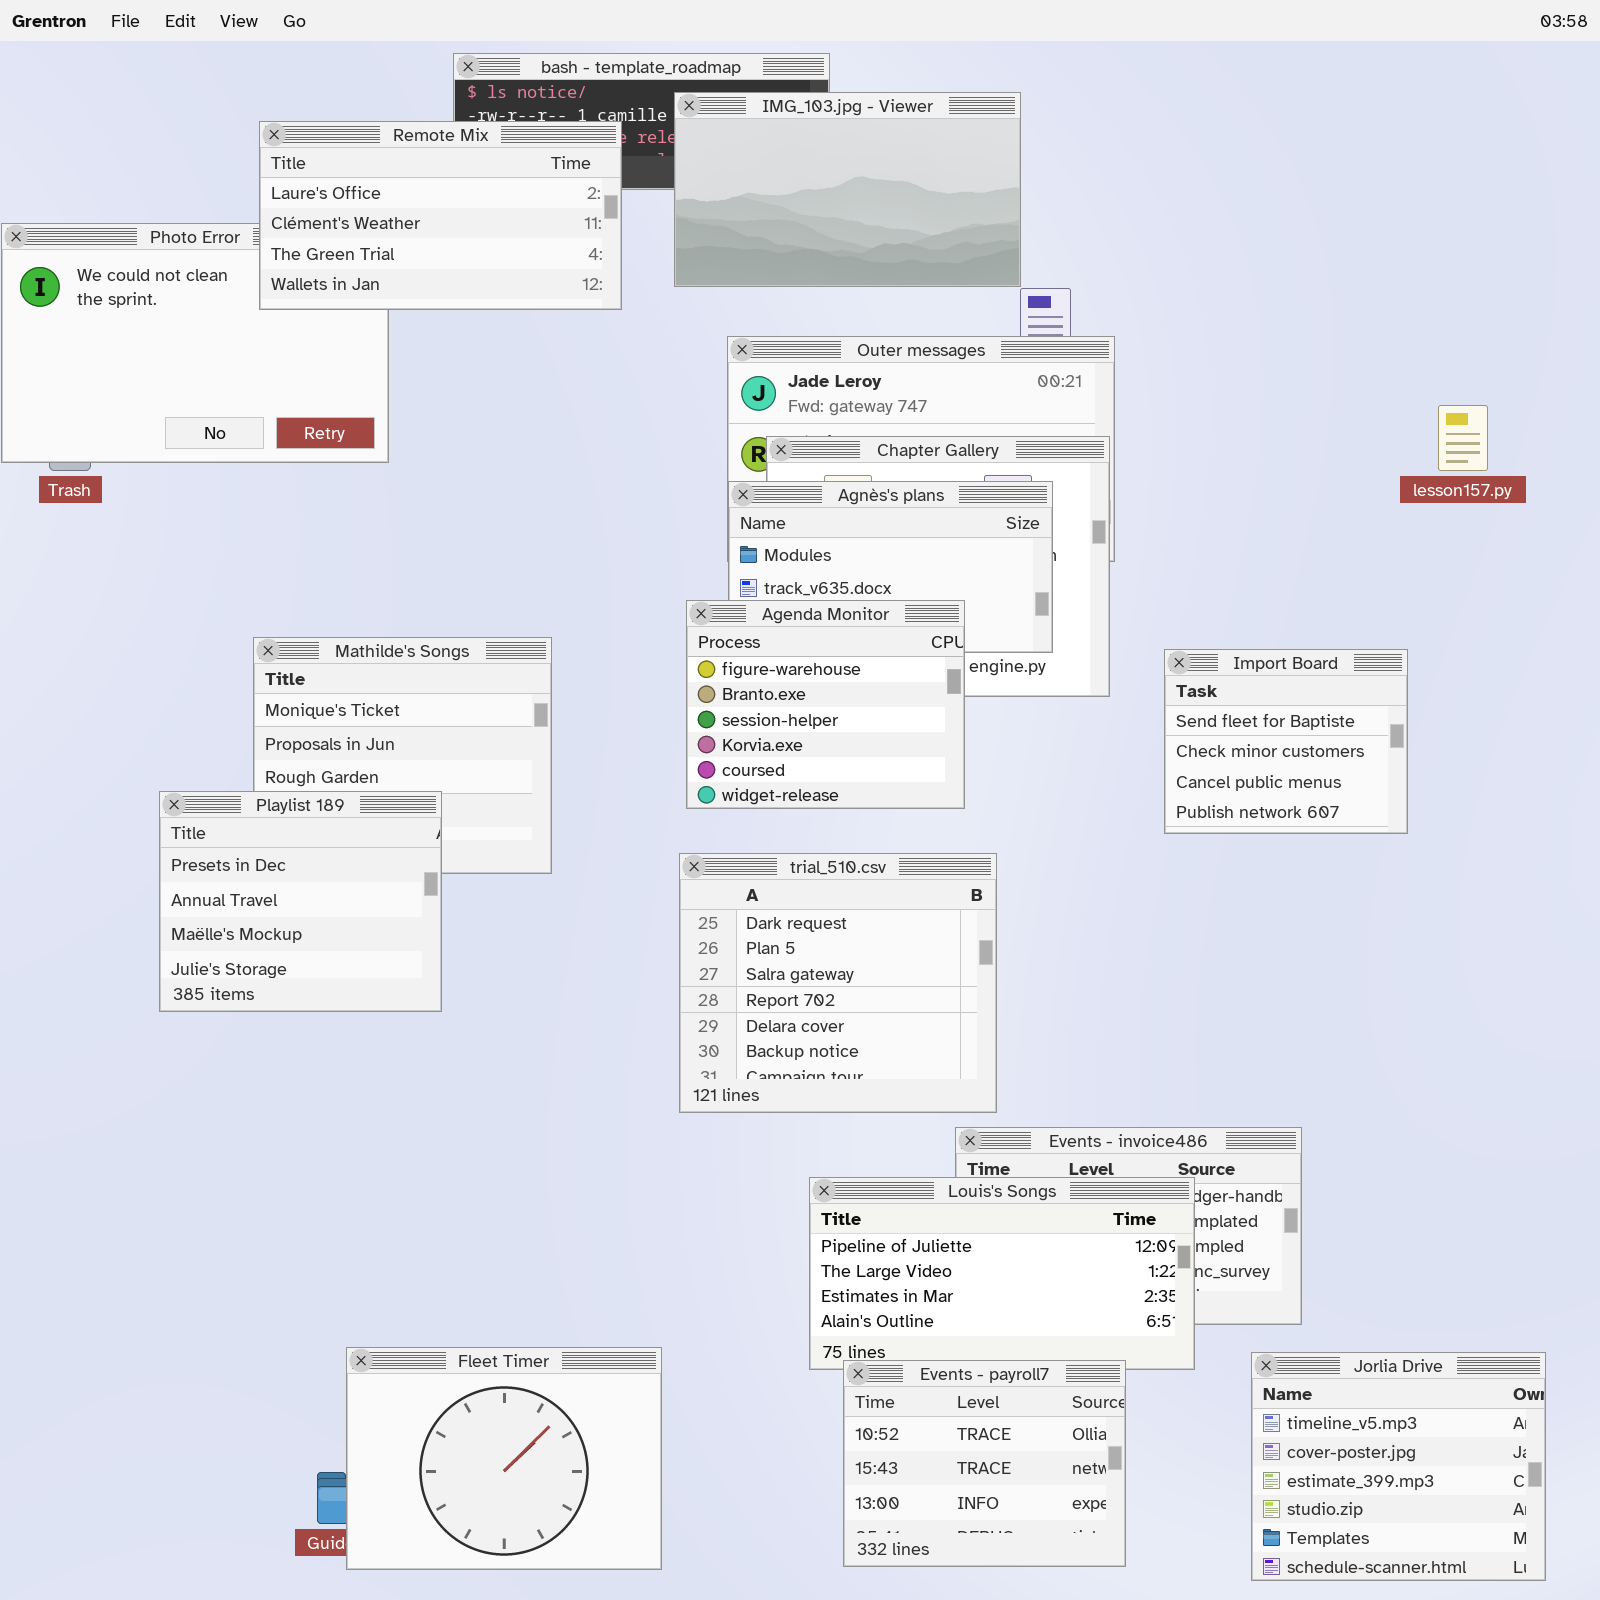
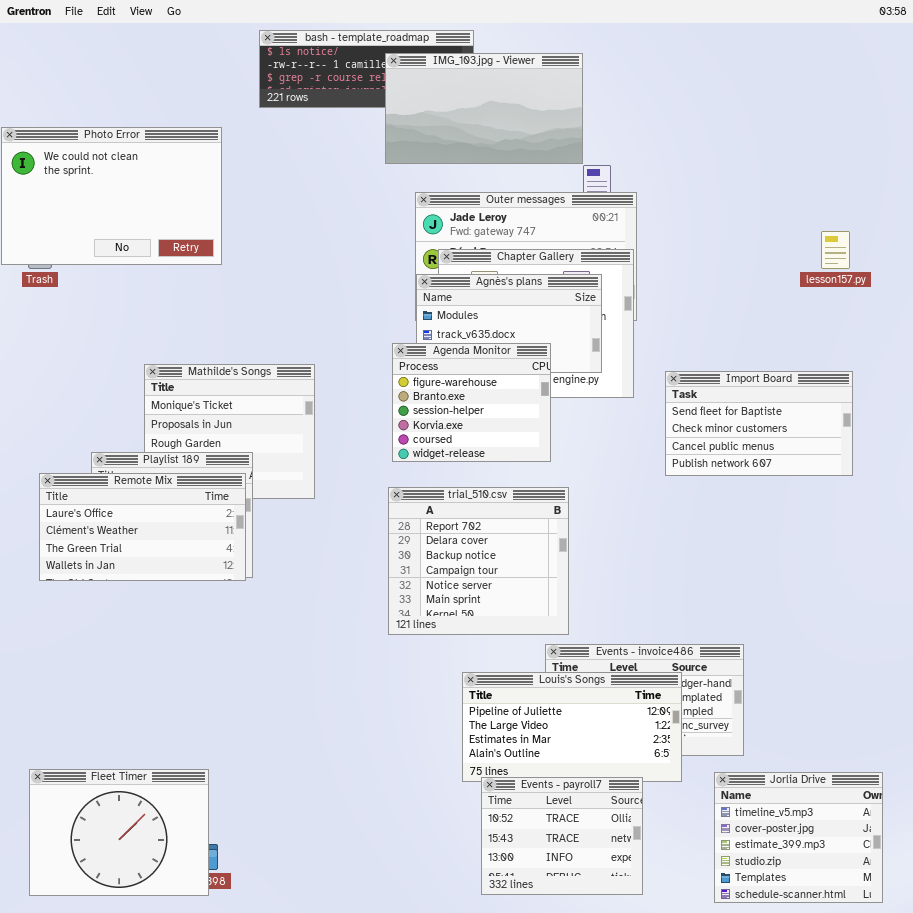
Remote Mix: [259,121,622,310] -> [39,473,246,581], moved
Import Board: [1164,649,1408,834] -> [665,371,853,476], resized
trial_510.csv: [679,853,997,1113] -> [388,487,569,635], scrolled down 3 rows
Fleet Timer: [346,1347,662,1570] -> [29,769,209,896], moved

